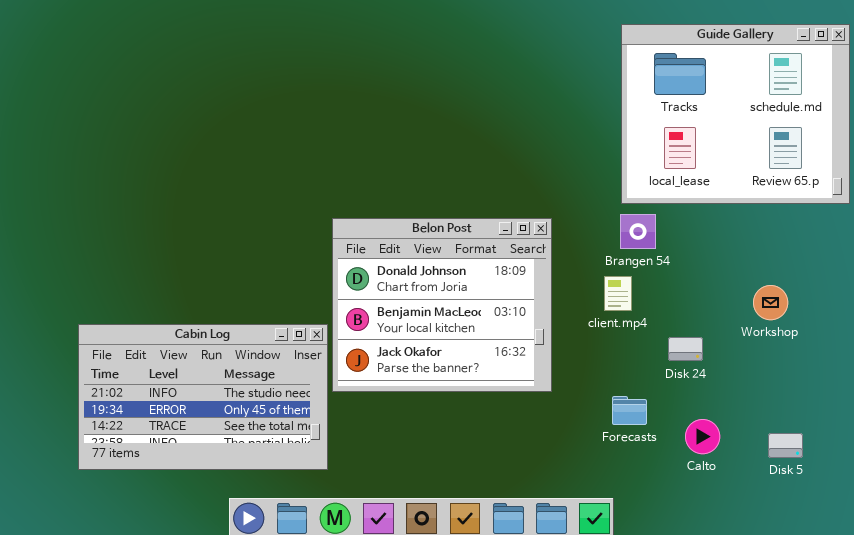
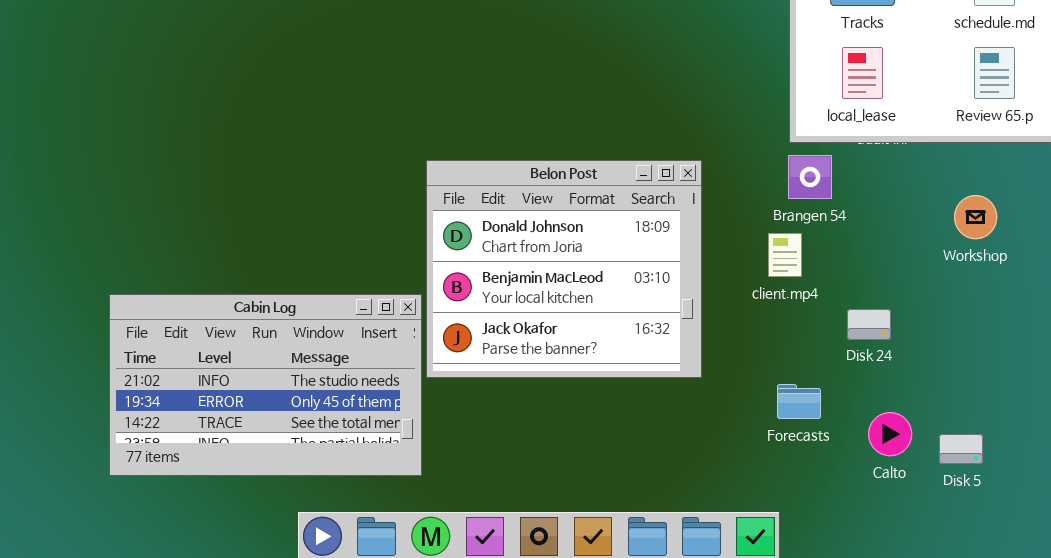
Workshop: [753,285,788,320] -> [954,195,997,239], moved
Disk 5: [768,433,803,458] -> [939,434,983,464], moved

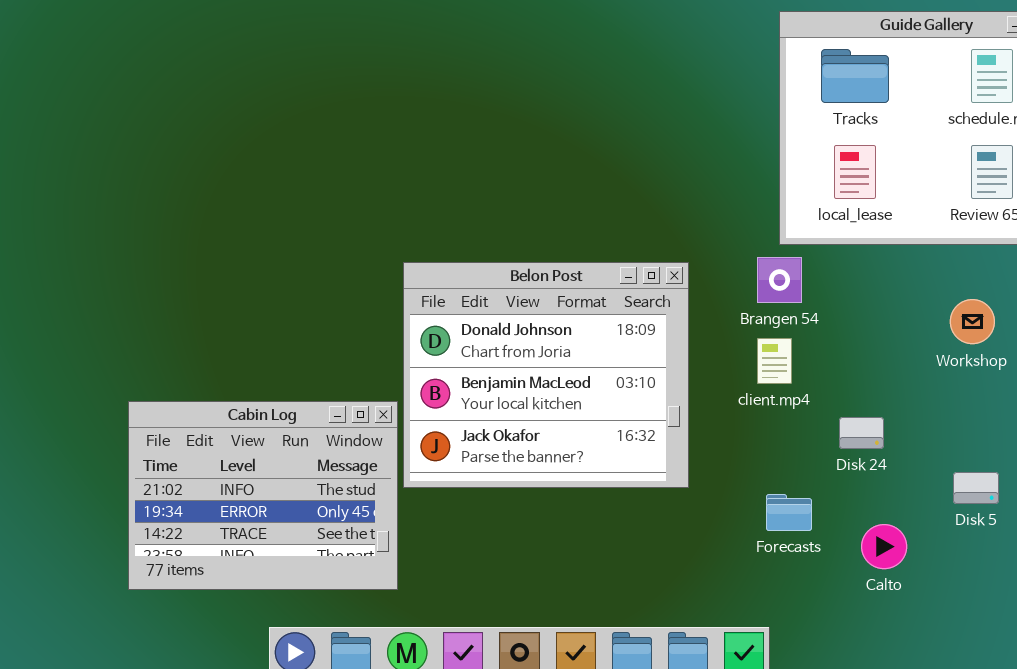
Brangen 54: [788,155,832,199] -> [757,257,802,303], moved
Cabin Log: [109,294,422,476] -> [128,401,398,590], resized
Disk 5: [939,434,983,464] -> [953,472,999,504], moved

